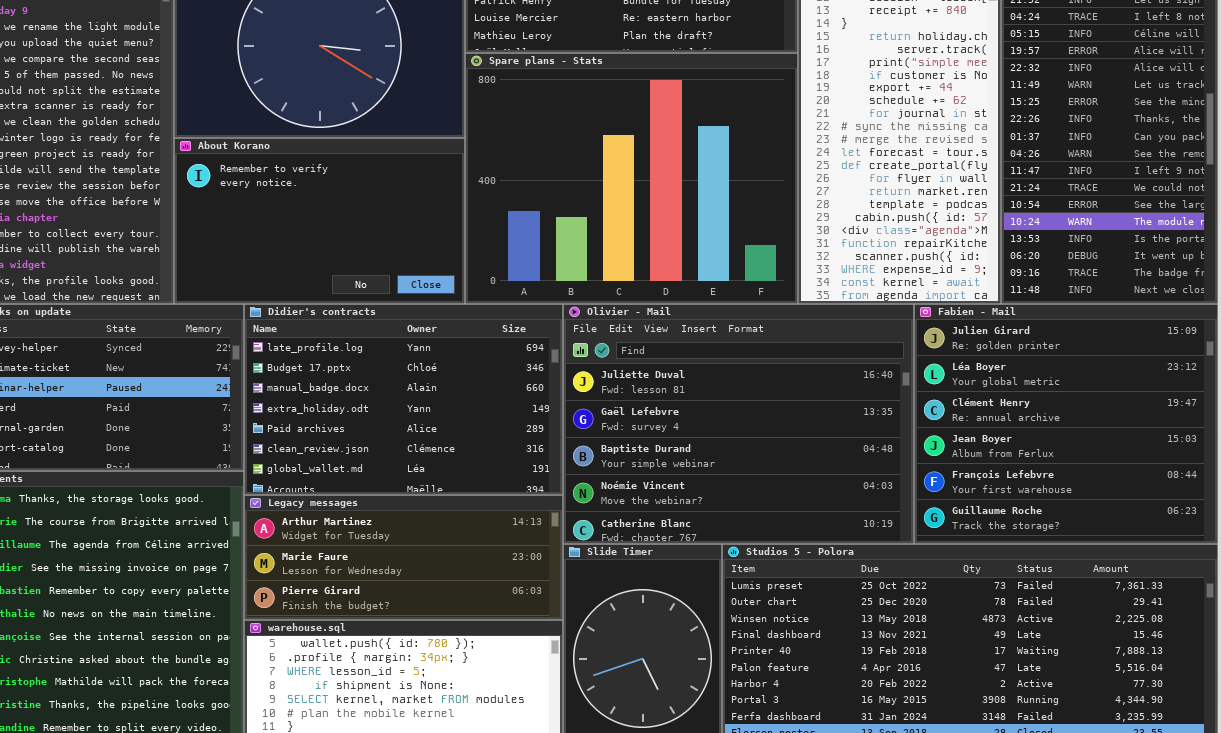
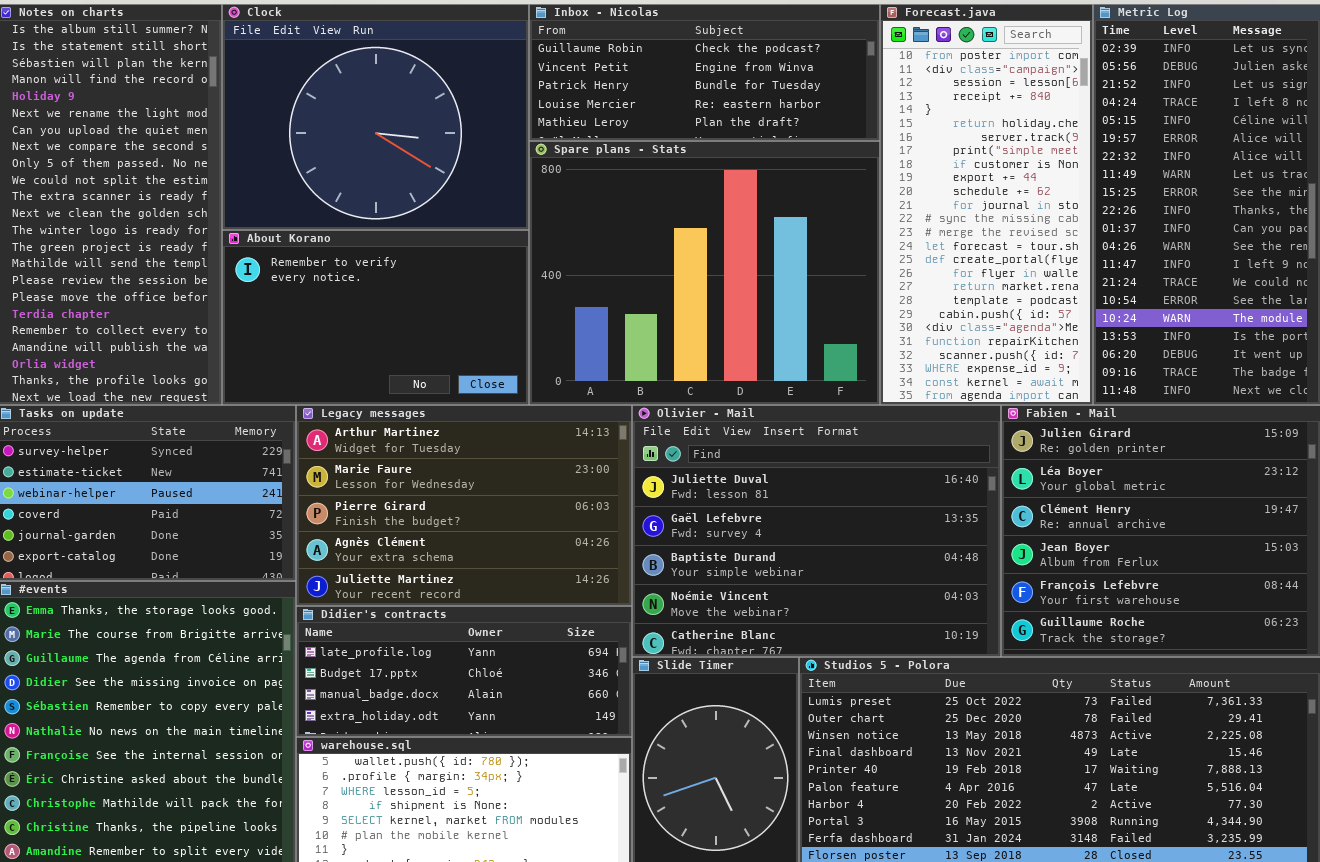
Didier's contracts: [244,304,563,495] -> [296,606,632,737], moved, resized
Legacy messages: [244,495,563,620] -> [296,405,632,606], moved, resized

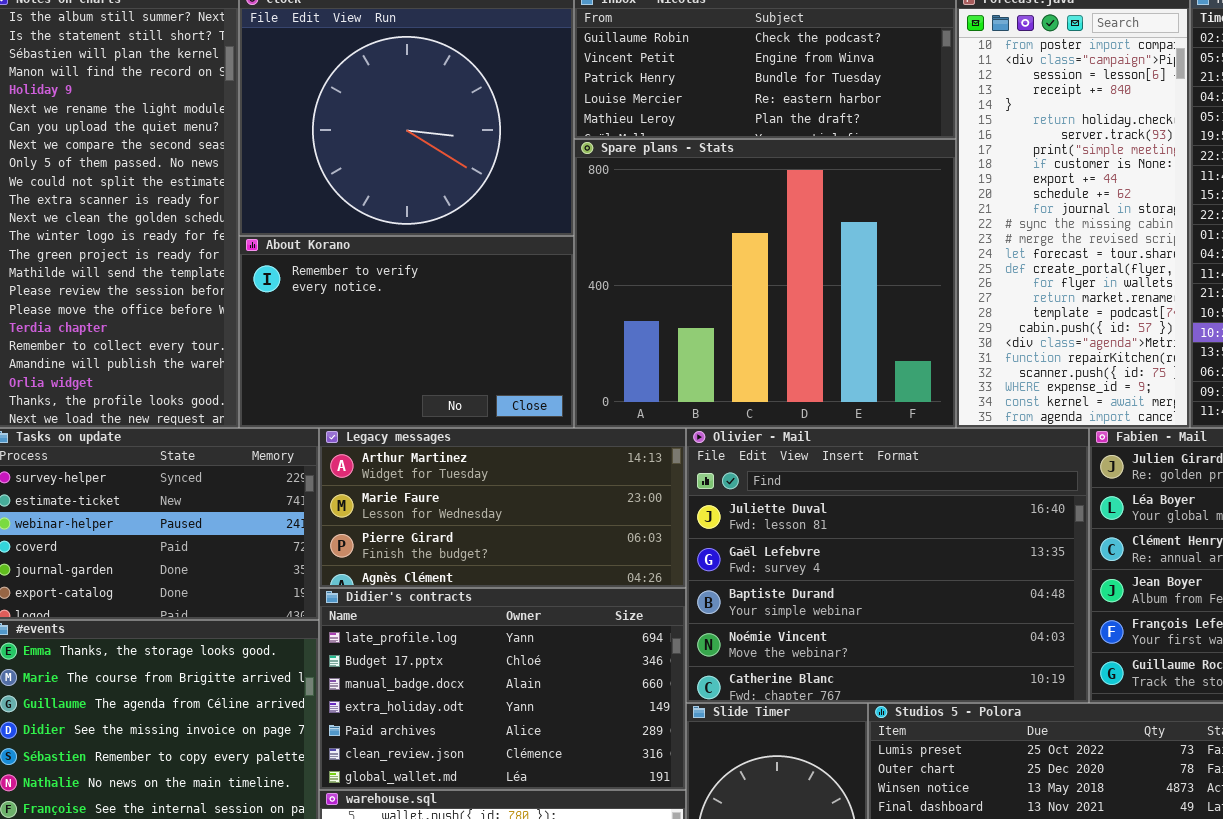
Legacy messages: [296,405,632,606] -> [319,428,686,588], resized
Didier's contracts: [296,606,632,737] -> [319,588,686,790], resized

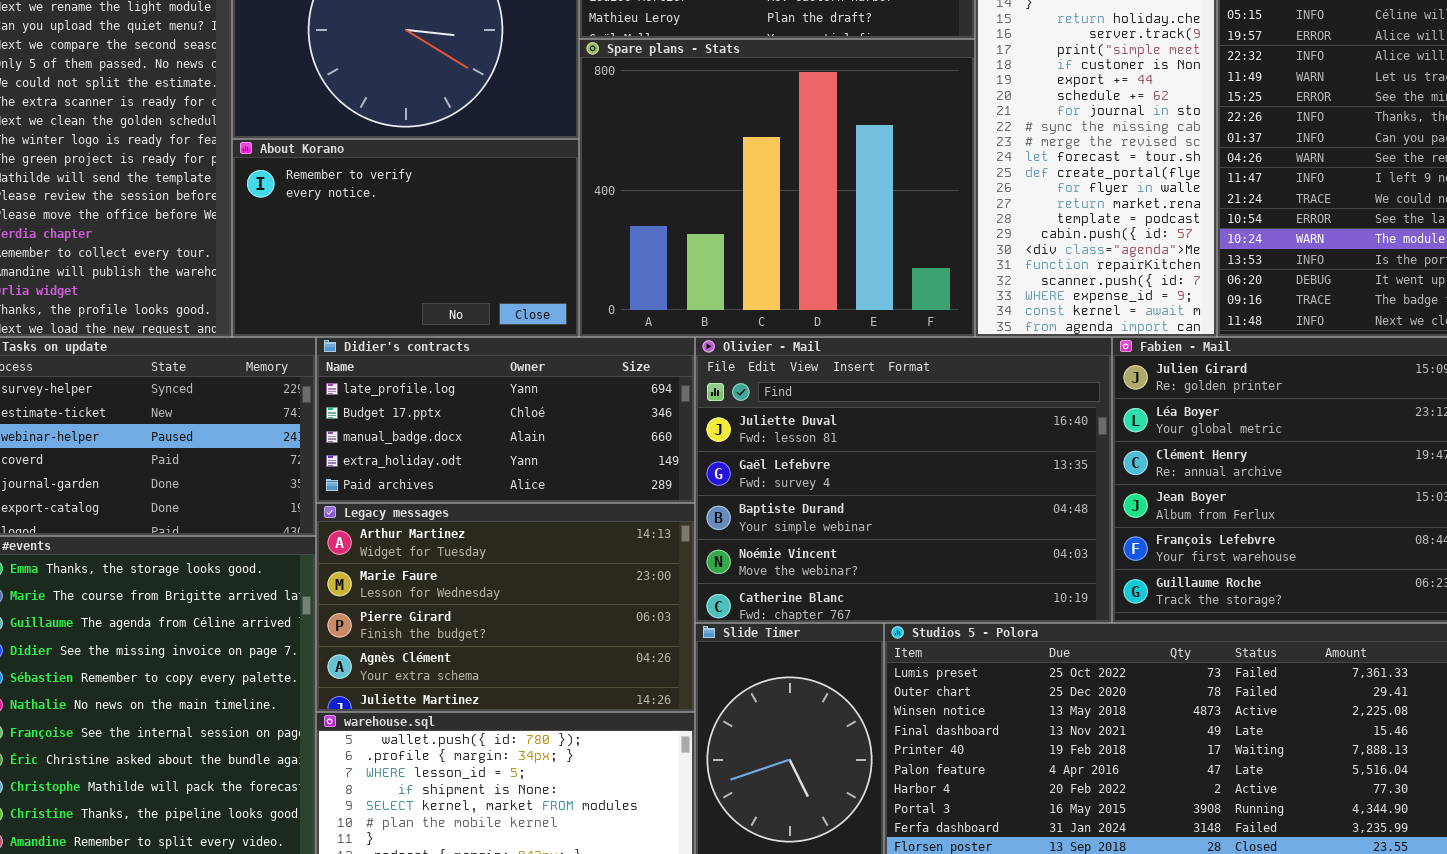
Legacy messages: [319,428,686,588] -> [316,503,695,712], moved, resized
Didier's contracts: [319,588,686,790] -> [316,337,695,503], moved, resized

